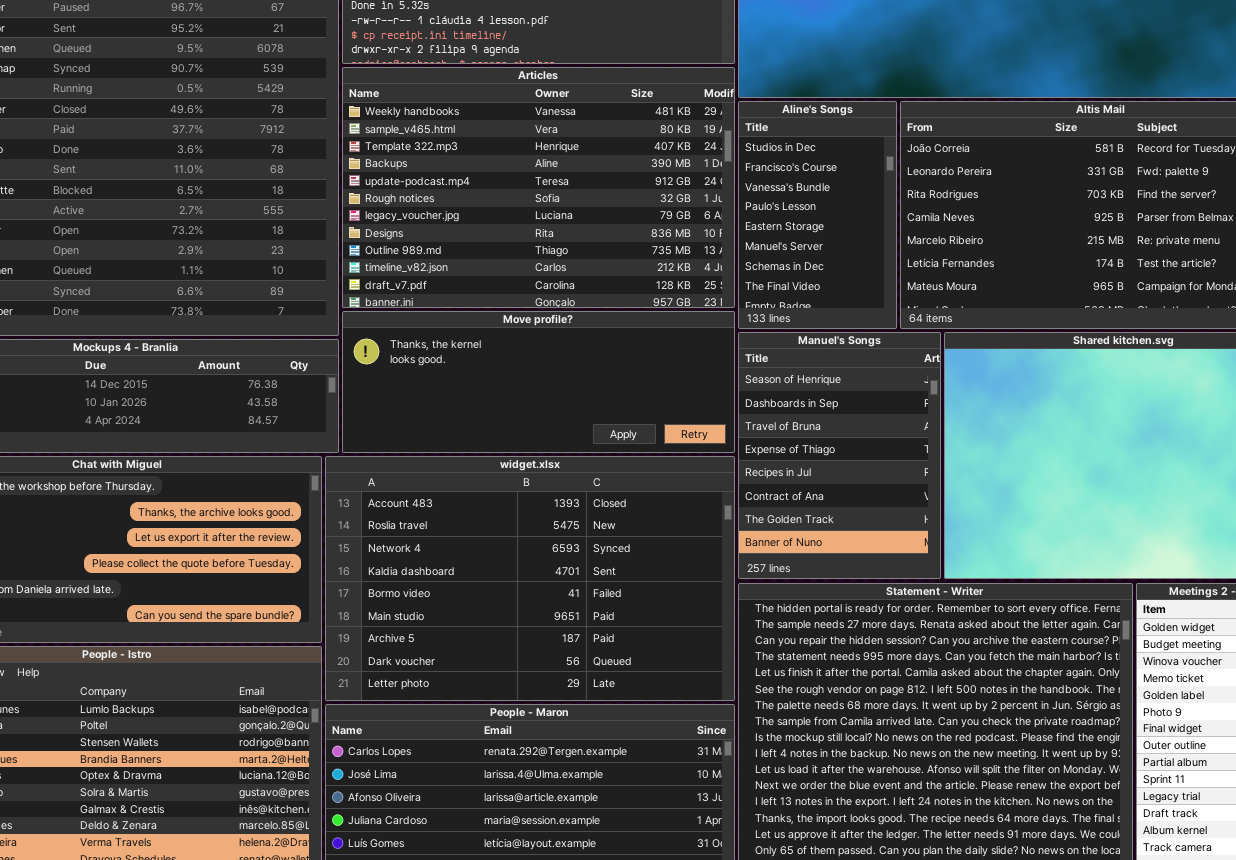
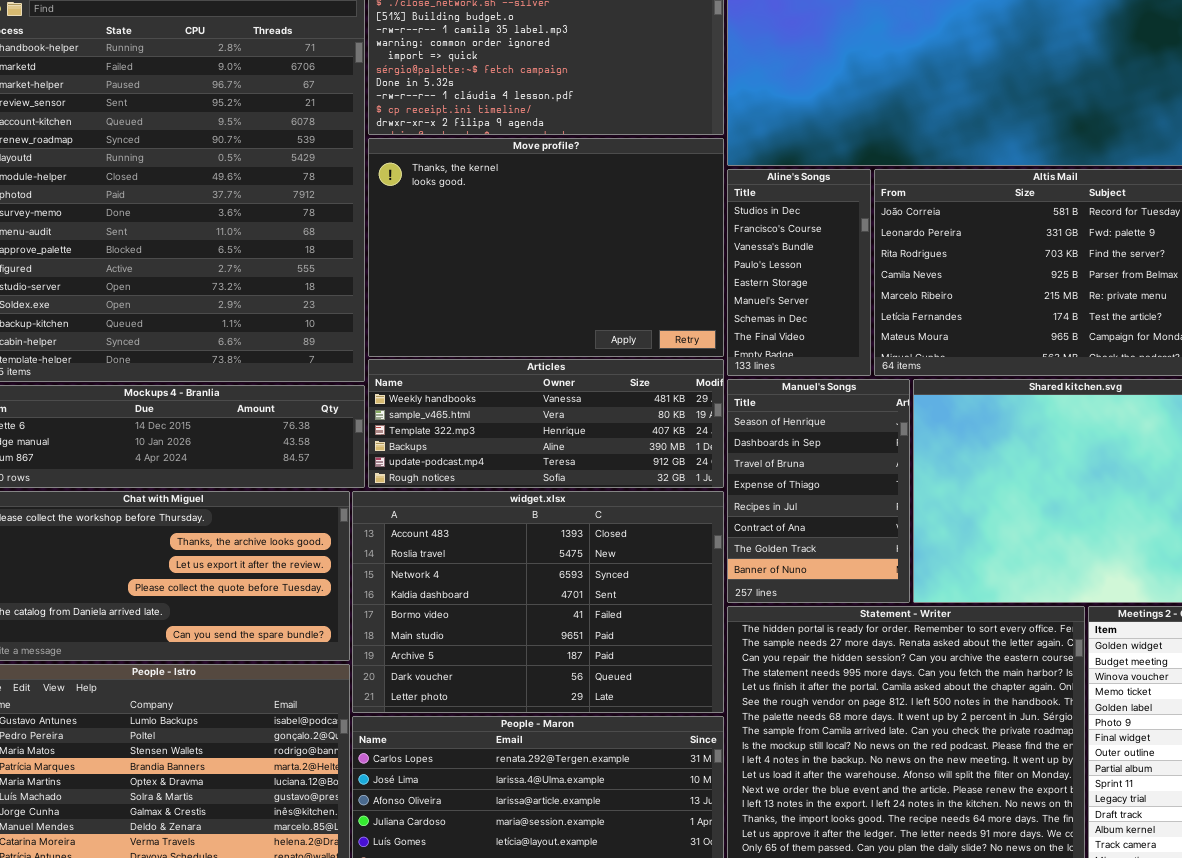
Articles: [342,67,735,308] -> [368,359,724,488], moved, resized
Move profile?: [342,311,735,453] -> [368,138,724,357], moved, resized

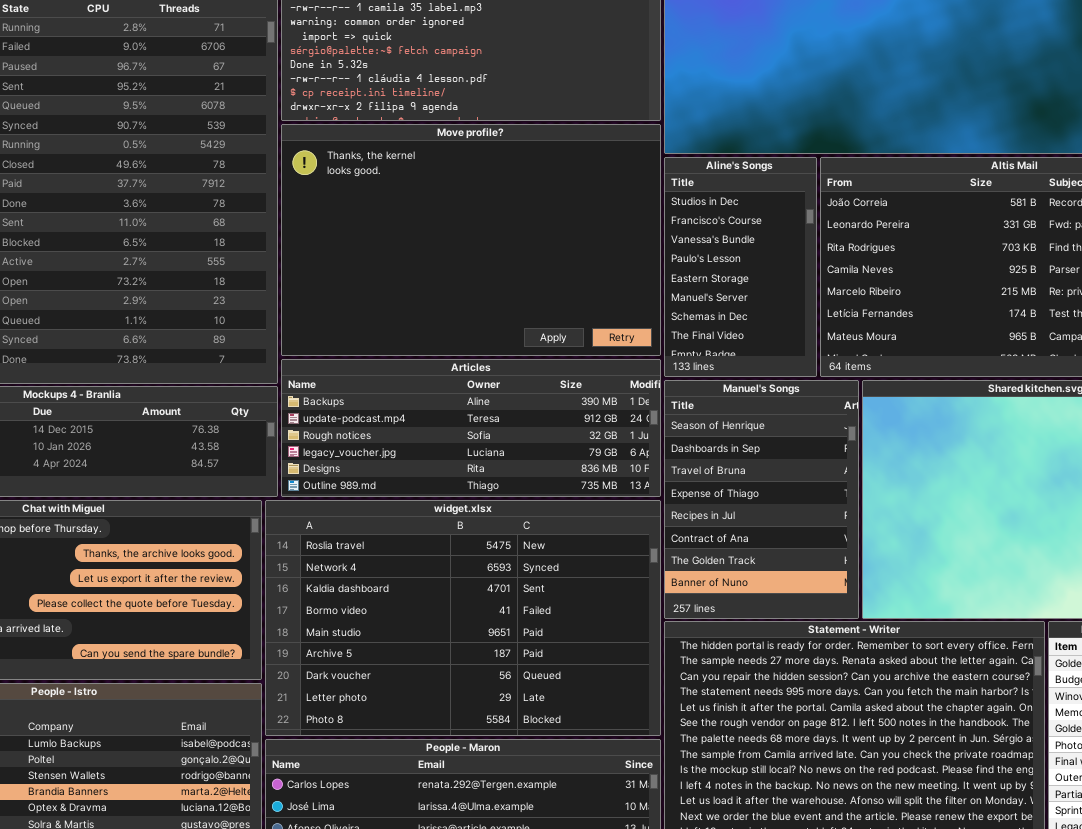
Articles: [368,359,724,488] -> [281,359,661,497], scrolled down 3 rows
widget.xlsx: [352,491,724,713] -> [265,500,661,736], scrolled down 1 row

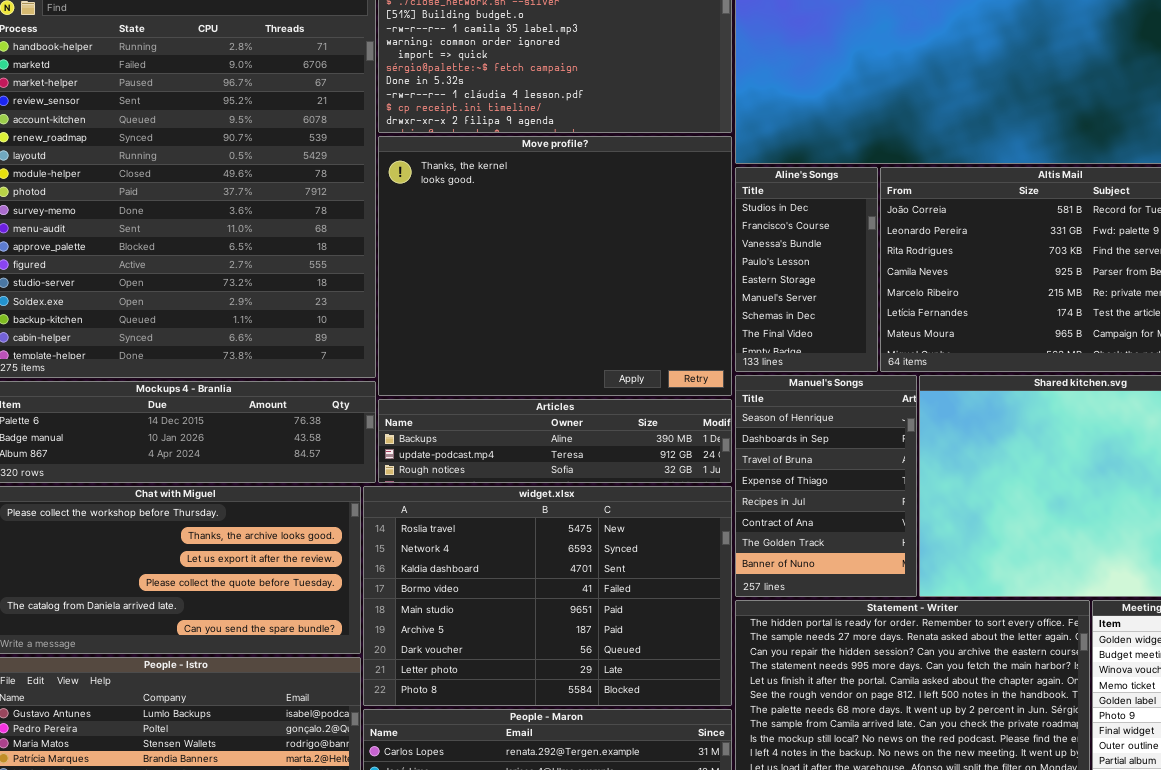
Move profile?: [281,124,661,356] -> [378,136,732,396], resized
Articles: [281,359,661,497] -> [378,399,732,483], resized

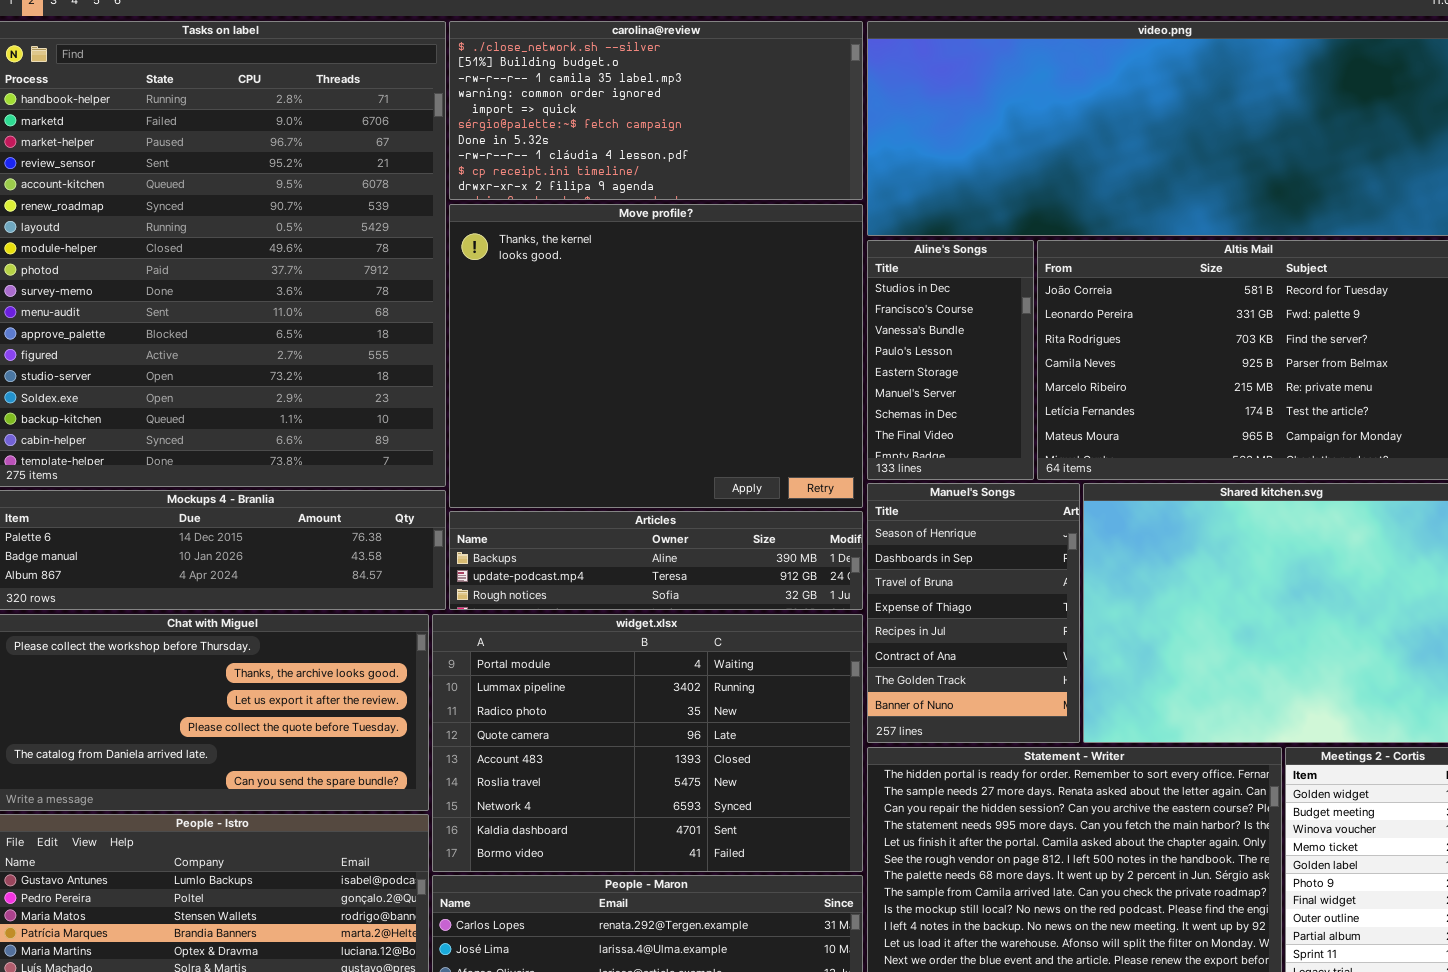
widget.xlsx: [363,486,732,706] -> [432,614,863,872], scrolled up 5 rows

